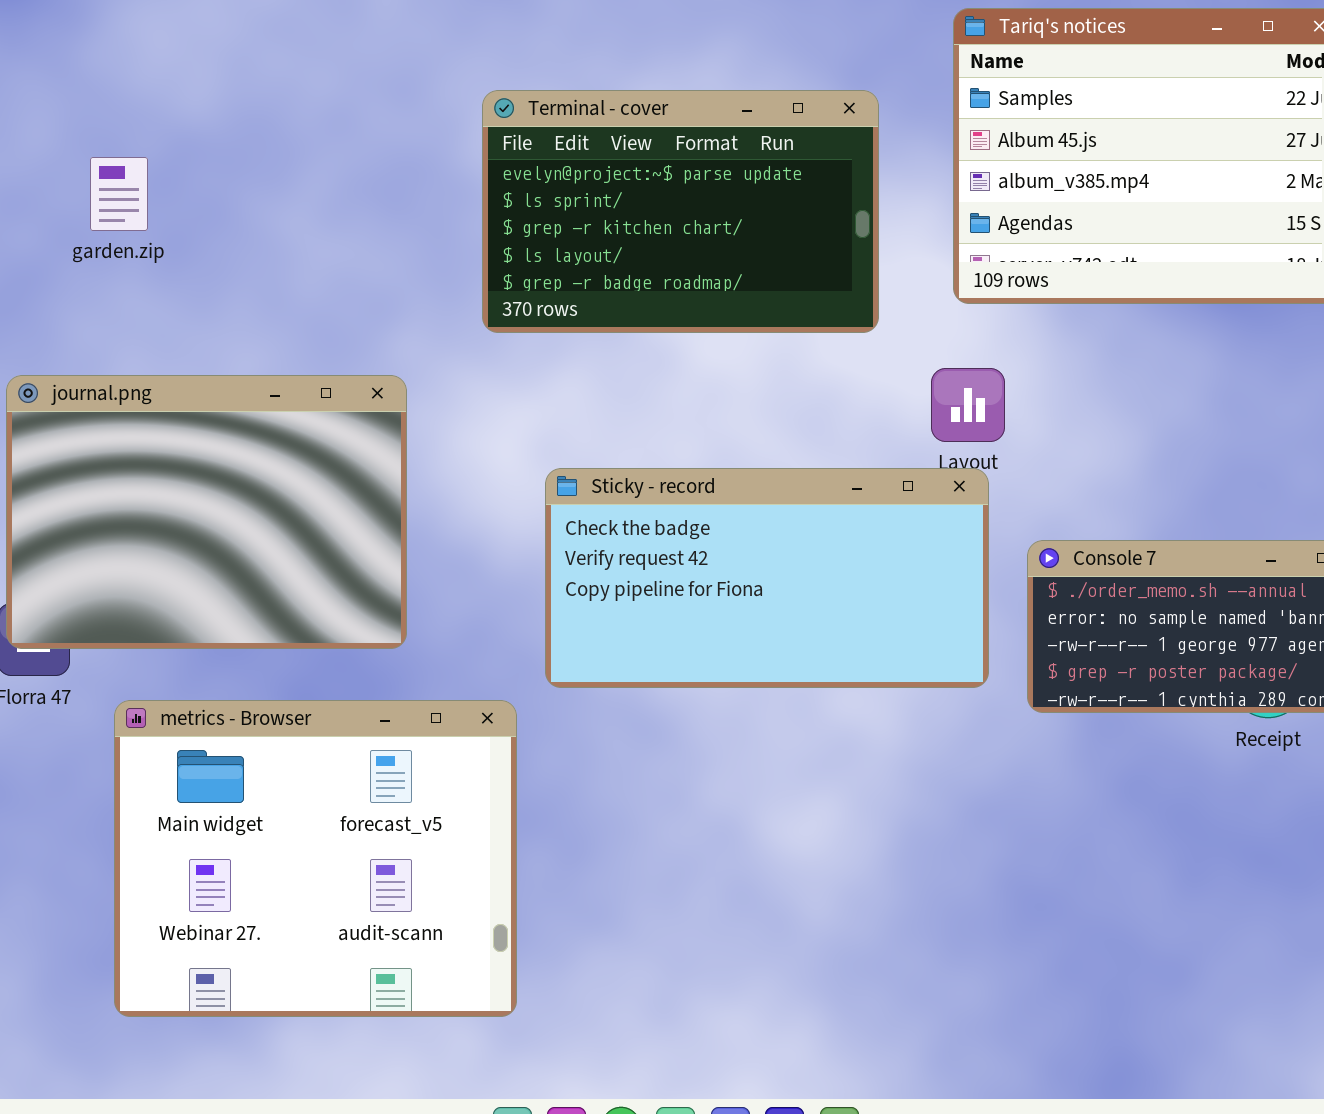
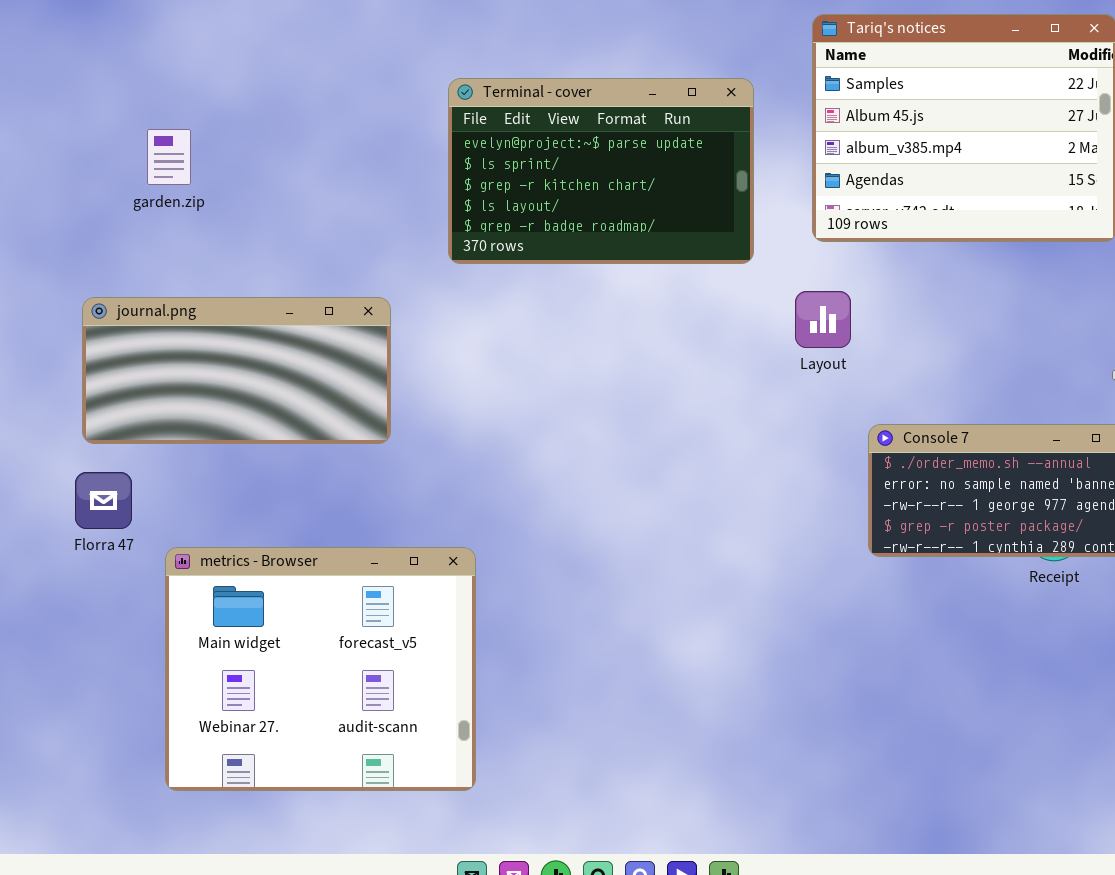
journal.png: [6,375,407,649] -> [82,297,391,444], resized
Sticky - record: [545,468,989,688] -> none, closed

